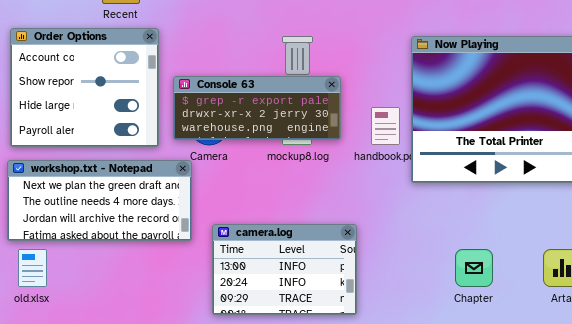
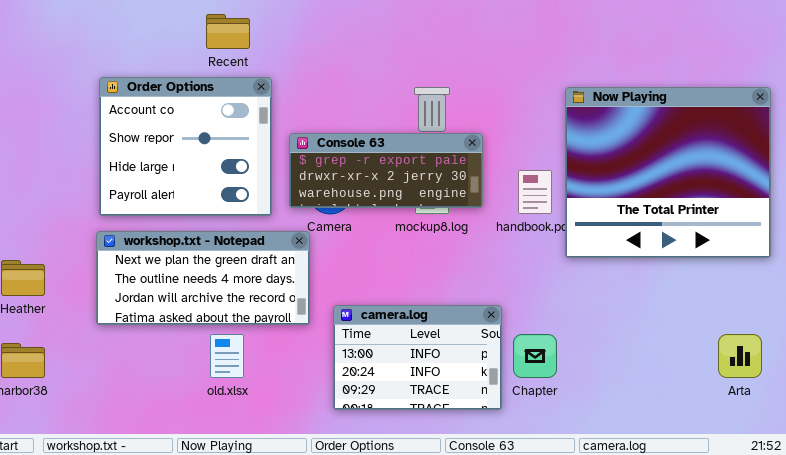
old.xlsx: [18,249,47,287] -> [210,334,244,378], moved
Chapter: [455,249,493,287] -> [513,334,557,378], moved

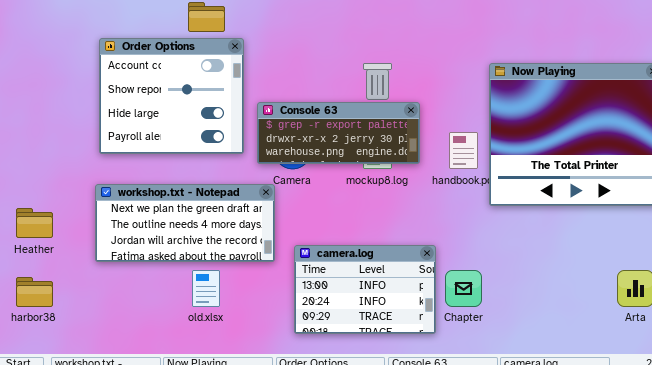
Order Options: [99,77,272,216] -> [99,38,244,154], moved

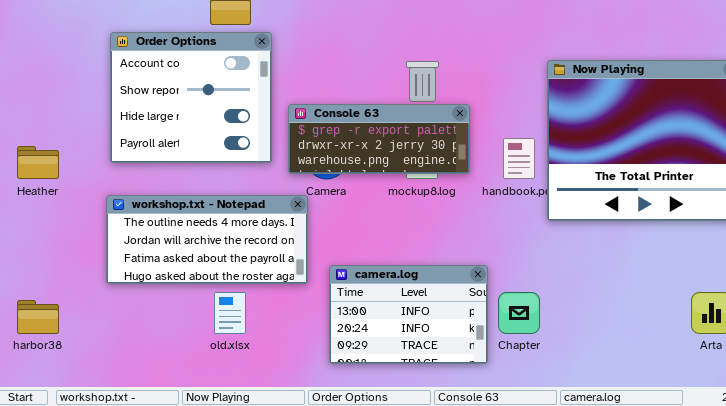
workshop.txt - Notepad: [95,184,275,262] -> [106,195,308,284], scrolled down 1 row
Heather: [16,208,53,238] -> [17,146,59,179], moved

